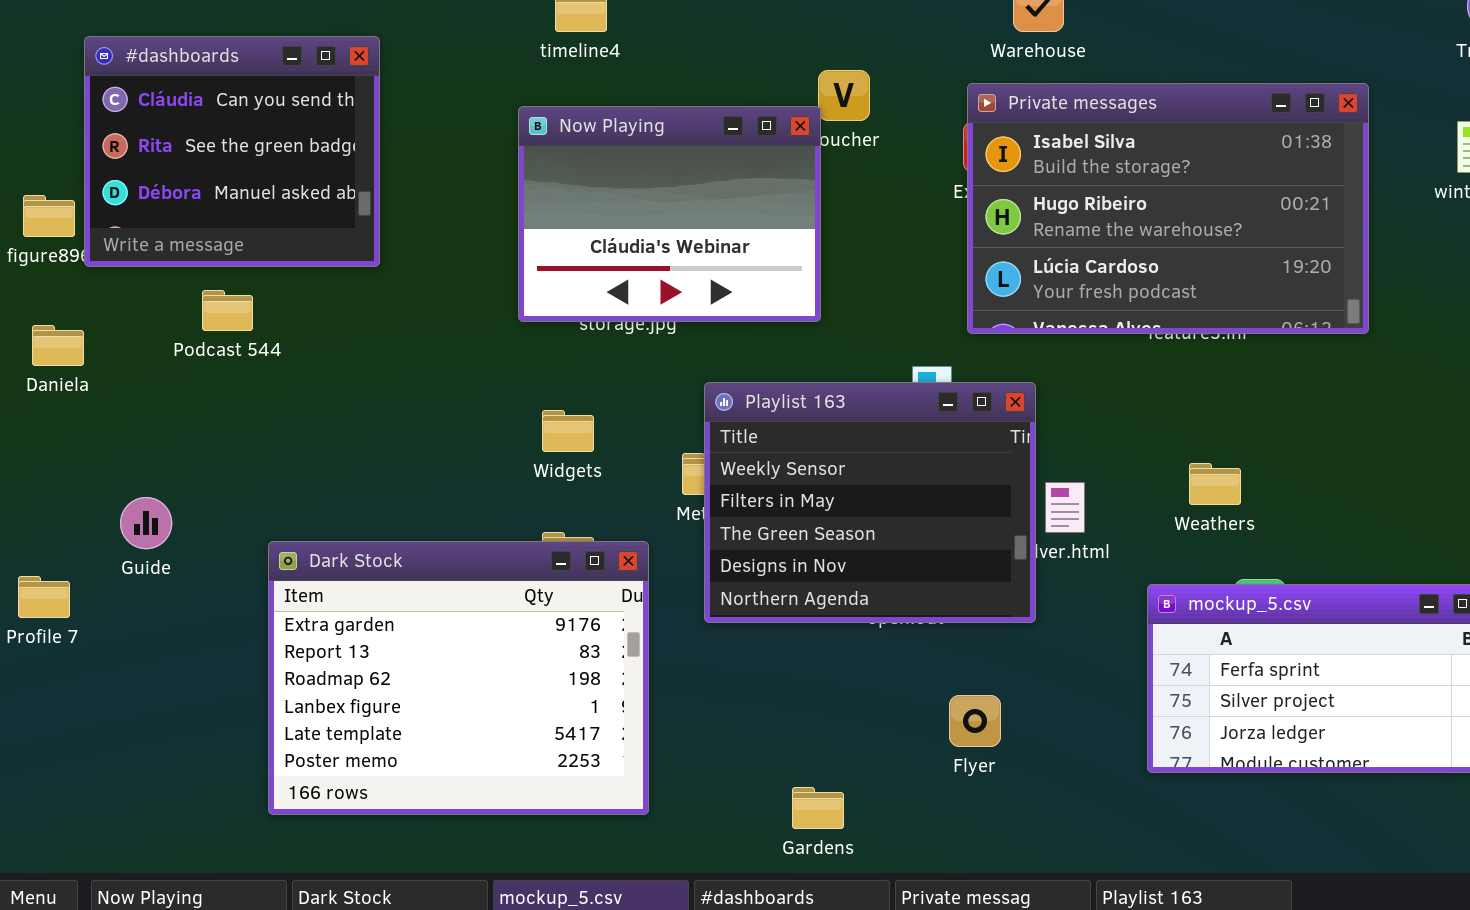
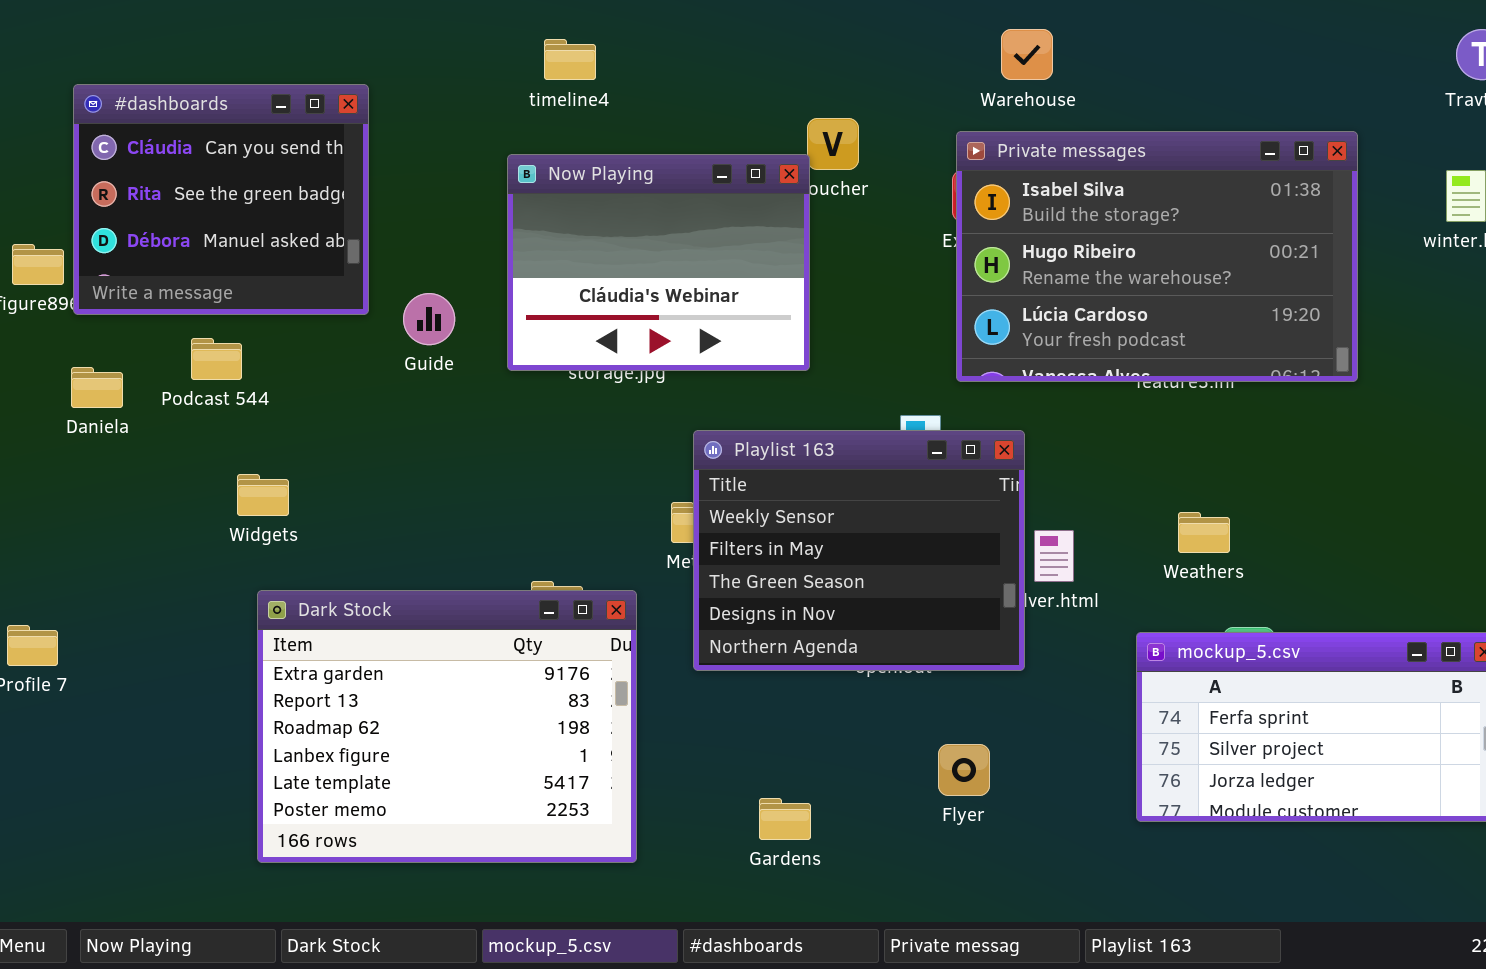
Daniela: [32,325,84,366] -> [71,367,123,408], moved
Widgets: [542,410,594,452] -> [237,474,289,516], moved
Guide: [120,497,172,549] -> [403,293,455,345], moved
Gardens: [792,787,844,829] -> [759,798,811,840], moved

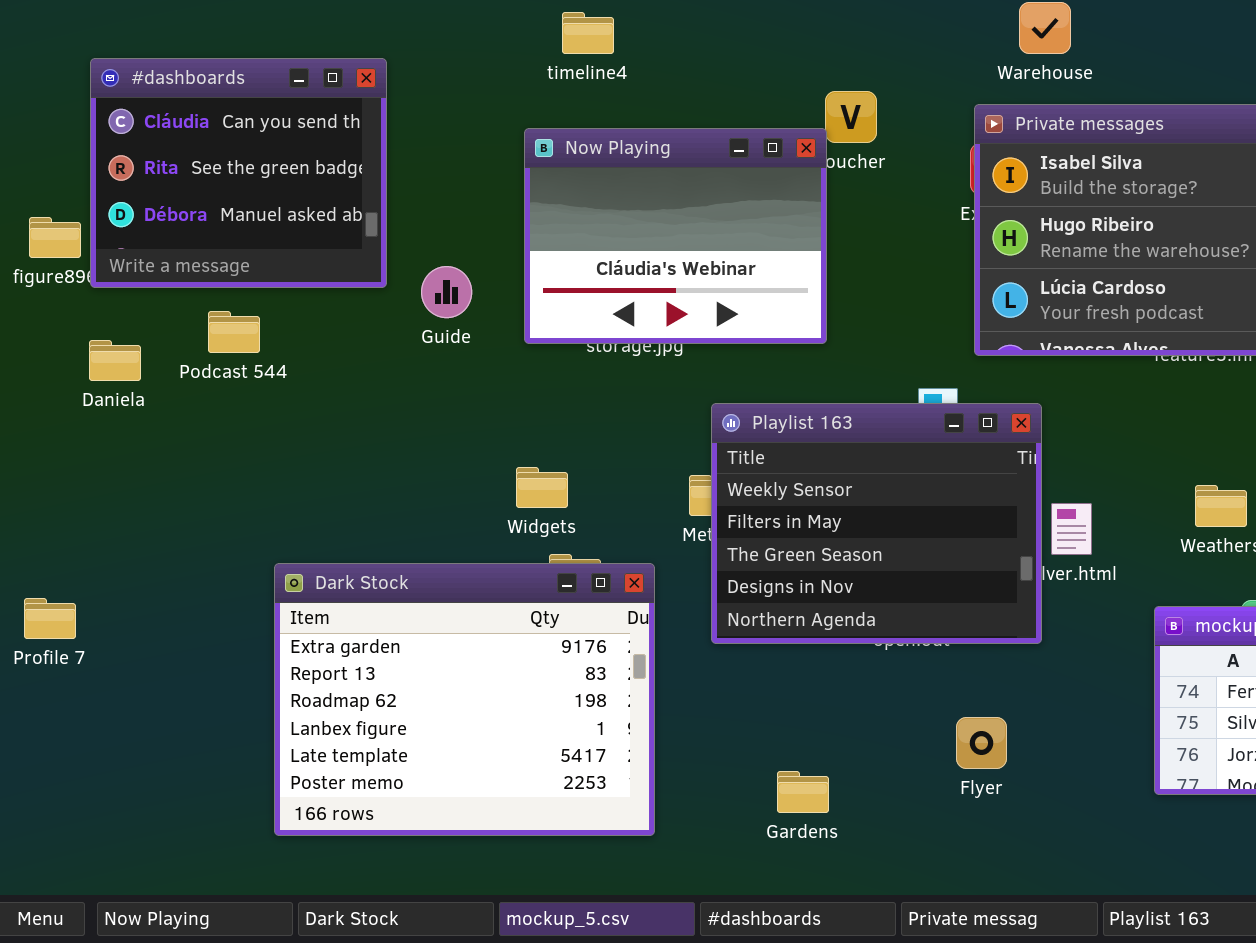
Widgets: [237,474,289,516] -> [516,467,568,508], moved

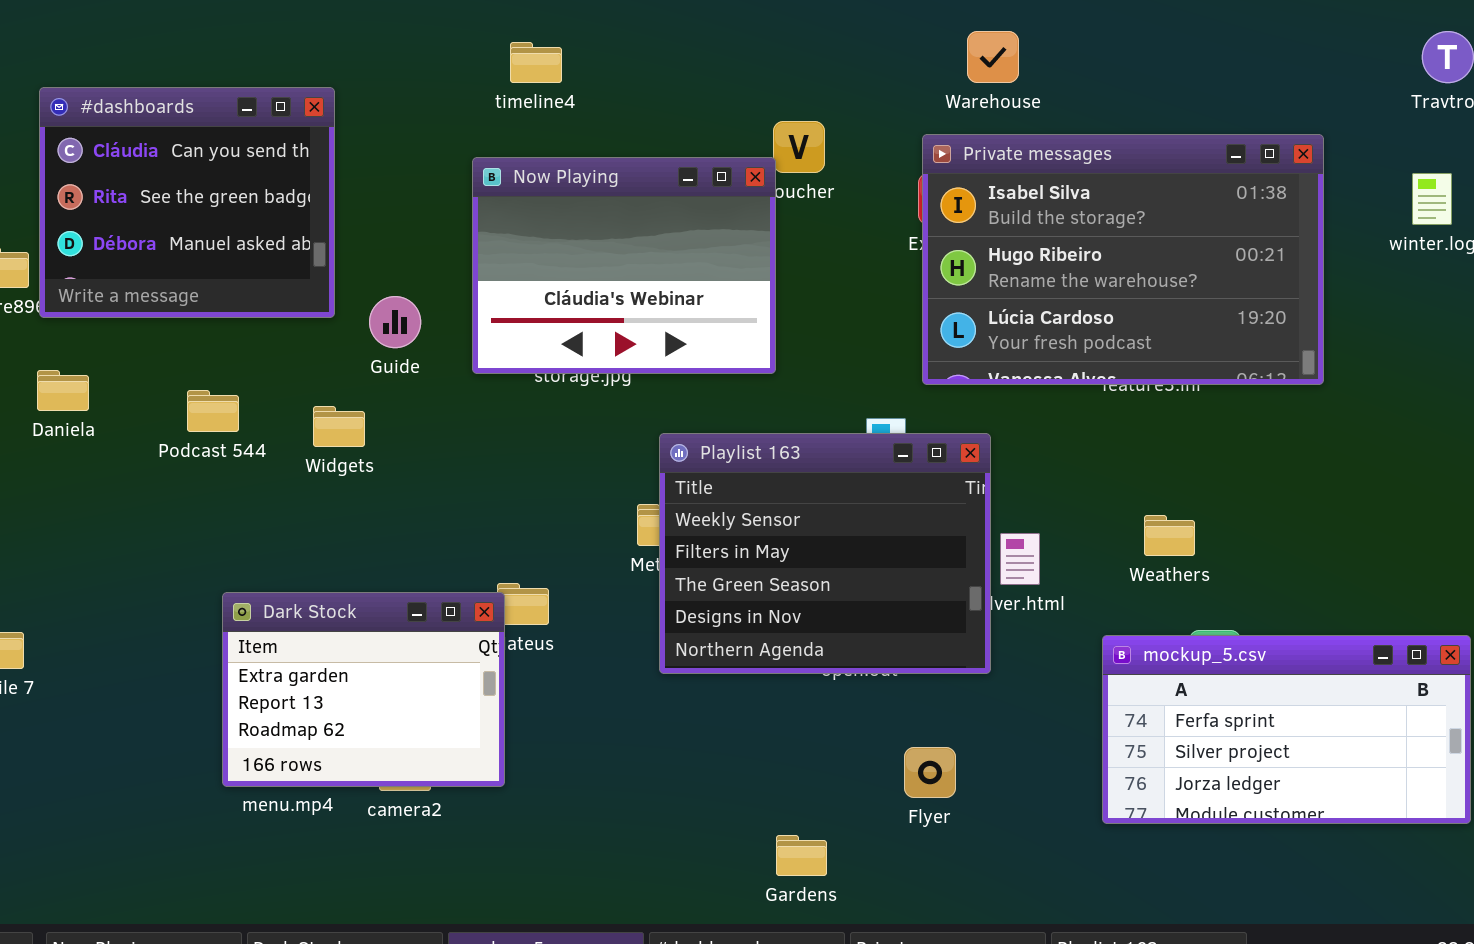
Podcast 544: [208,311,260,353] -> [187,390,239,432], moved
Widgets: [516,467,568,508] -> [313,406,365,447], moved
Dark Stock: [274,563,655,836] -> [222,592,505,787], resized
Gardens: [777,771,829,813] -> [776,835,827,876], moved

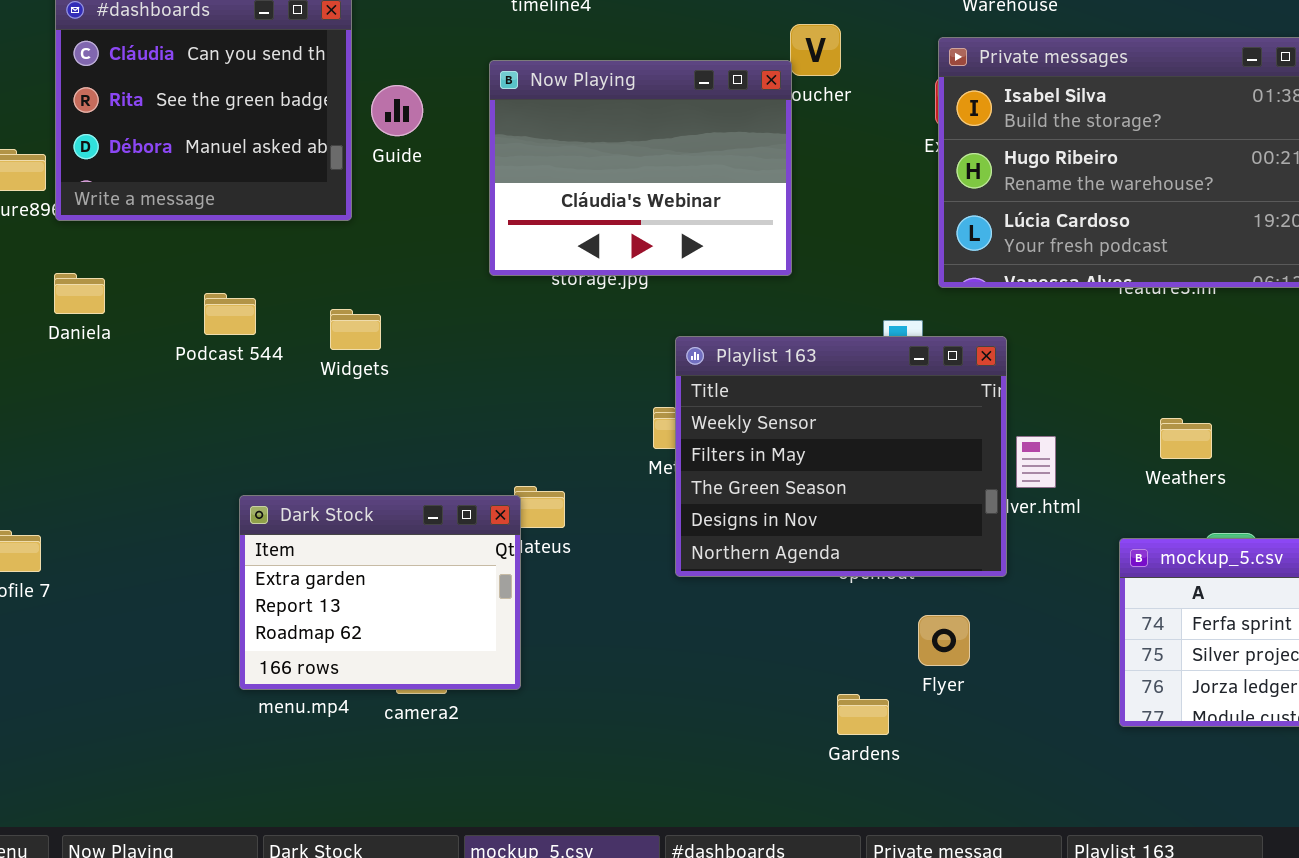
Guide: [369,296,421,348] -> [371,85,423,136], moved
Flyer: [904,747,956,798] -> [918,615,970,666], moved
Gardens: [776,835,827,876] -> [837,694,889,735], moved

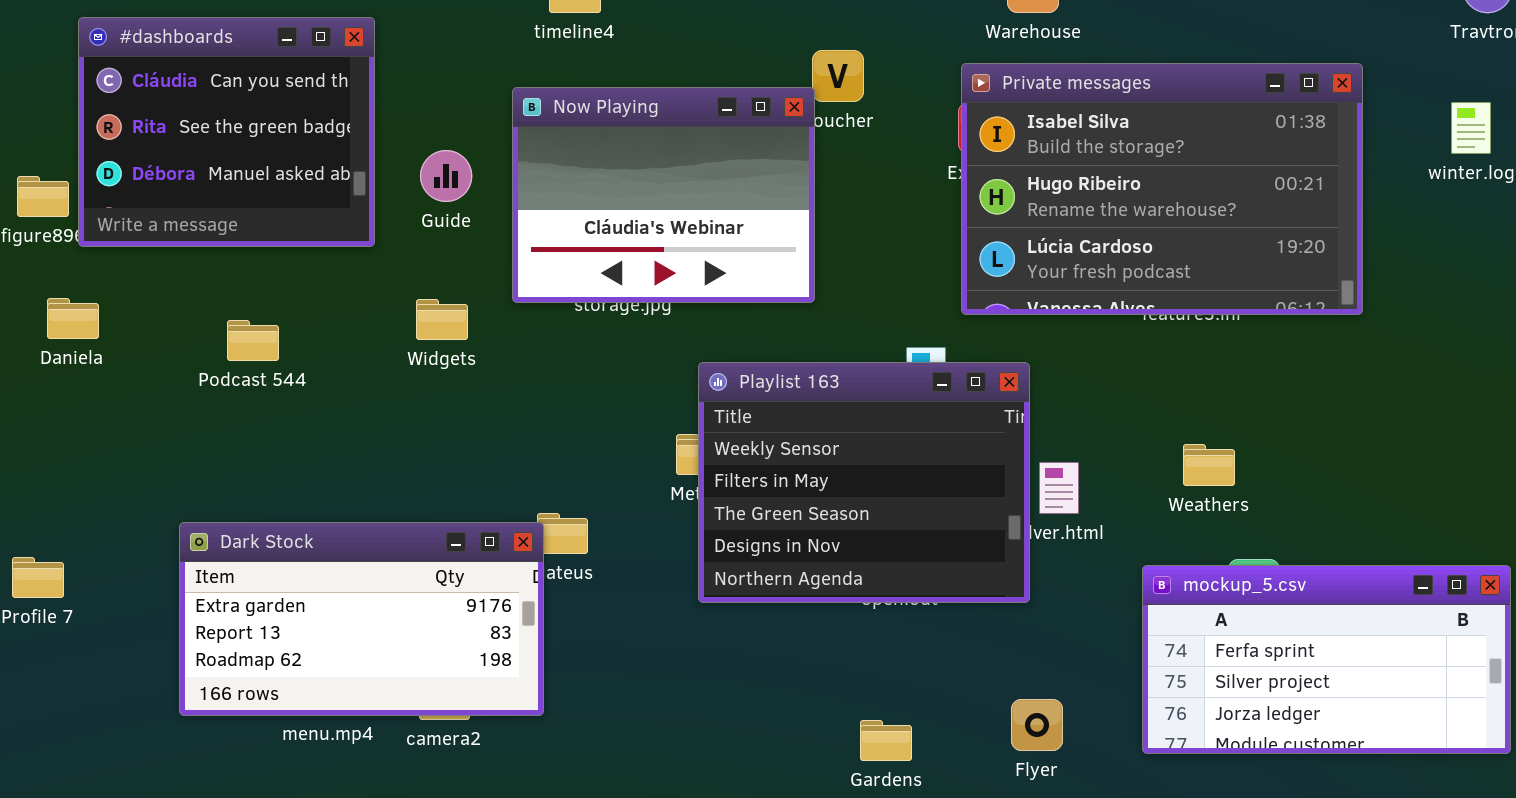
Guide: [371,85,423,136] -> [420,150,472,202], moved
Daniela: [54,273,105,314] -> [47,298,99,339], moved
Widgets: [330,309,381,350] -> [416,299,468,340], moved
Dark Stock: [239,495,521,690] -> [179,522,544,716], resized
Flyer: [918,615,970,666] -> [1011,699,1063,751], moved

